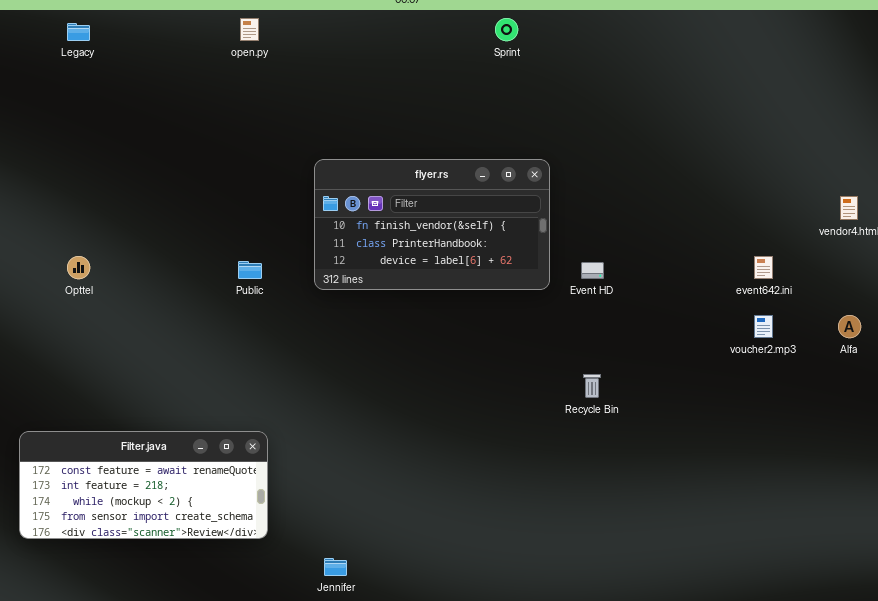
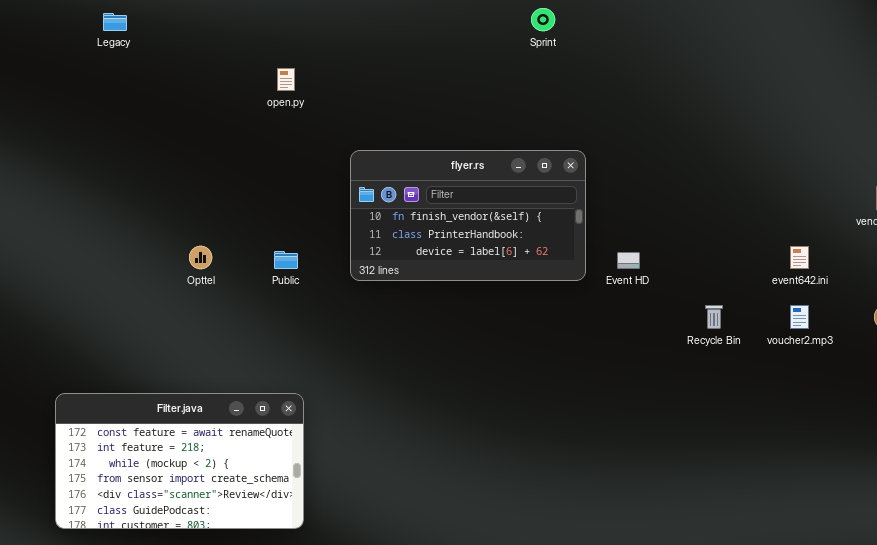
open.py: [240,18,259,41] -> [277,68,295,91], moved
Opttel: [67,256,90,279] -> [189,246,212,269], moved
Recycle Bin: [583,374,601,398] -> [705,305,723,329], moved
Filter.java: [19,431,268,539] -> [55,393,304,529], resized

